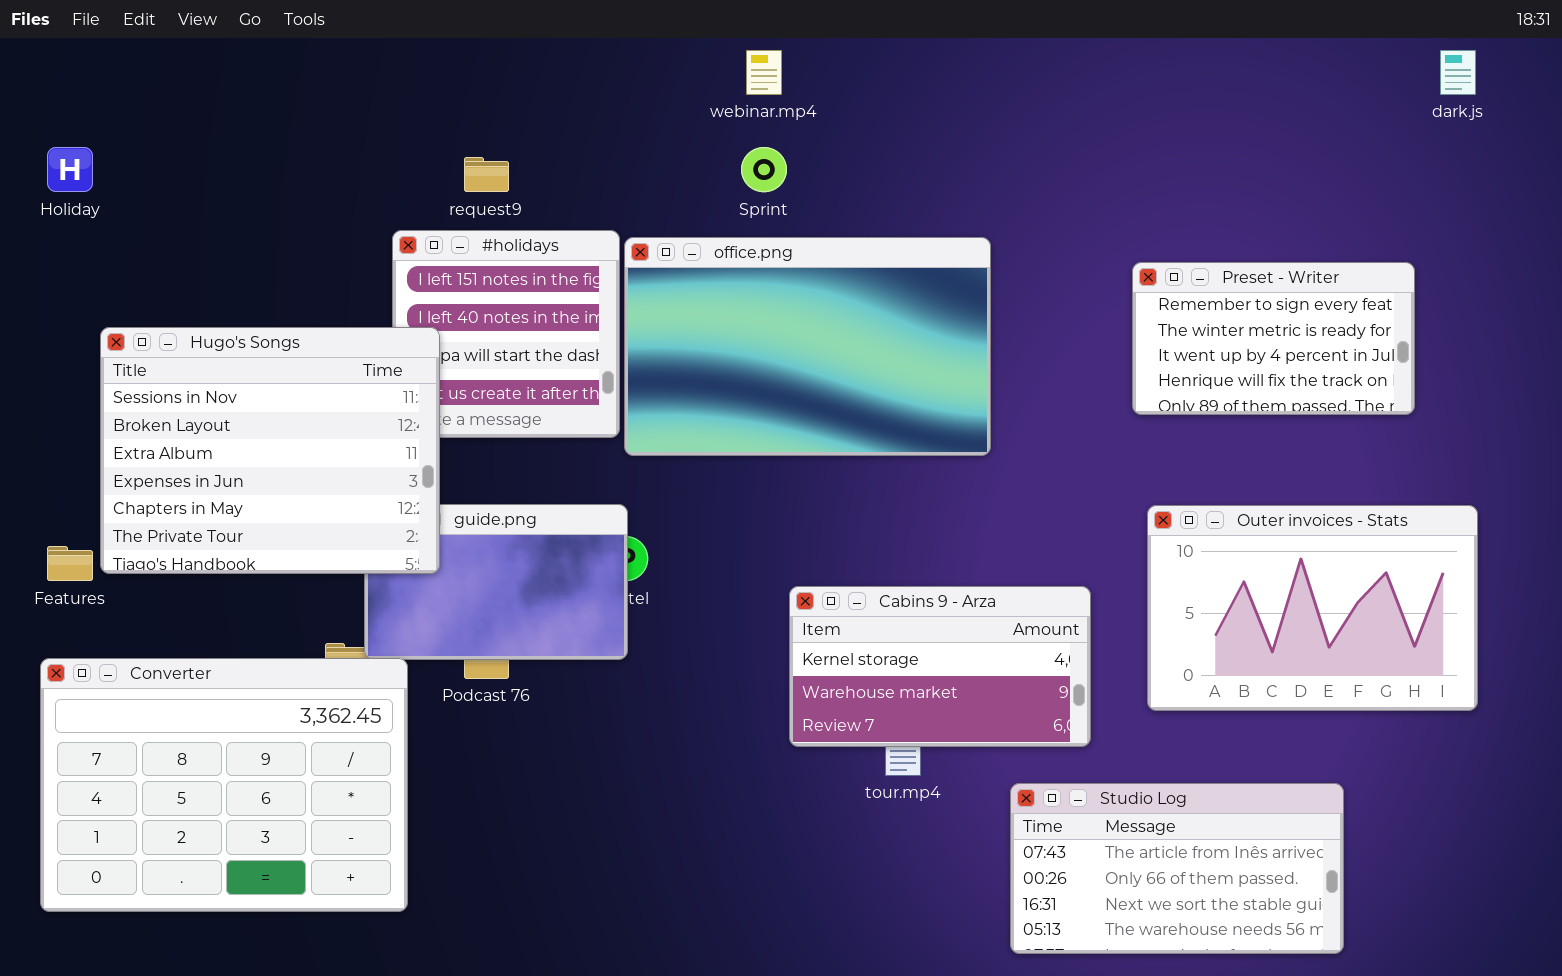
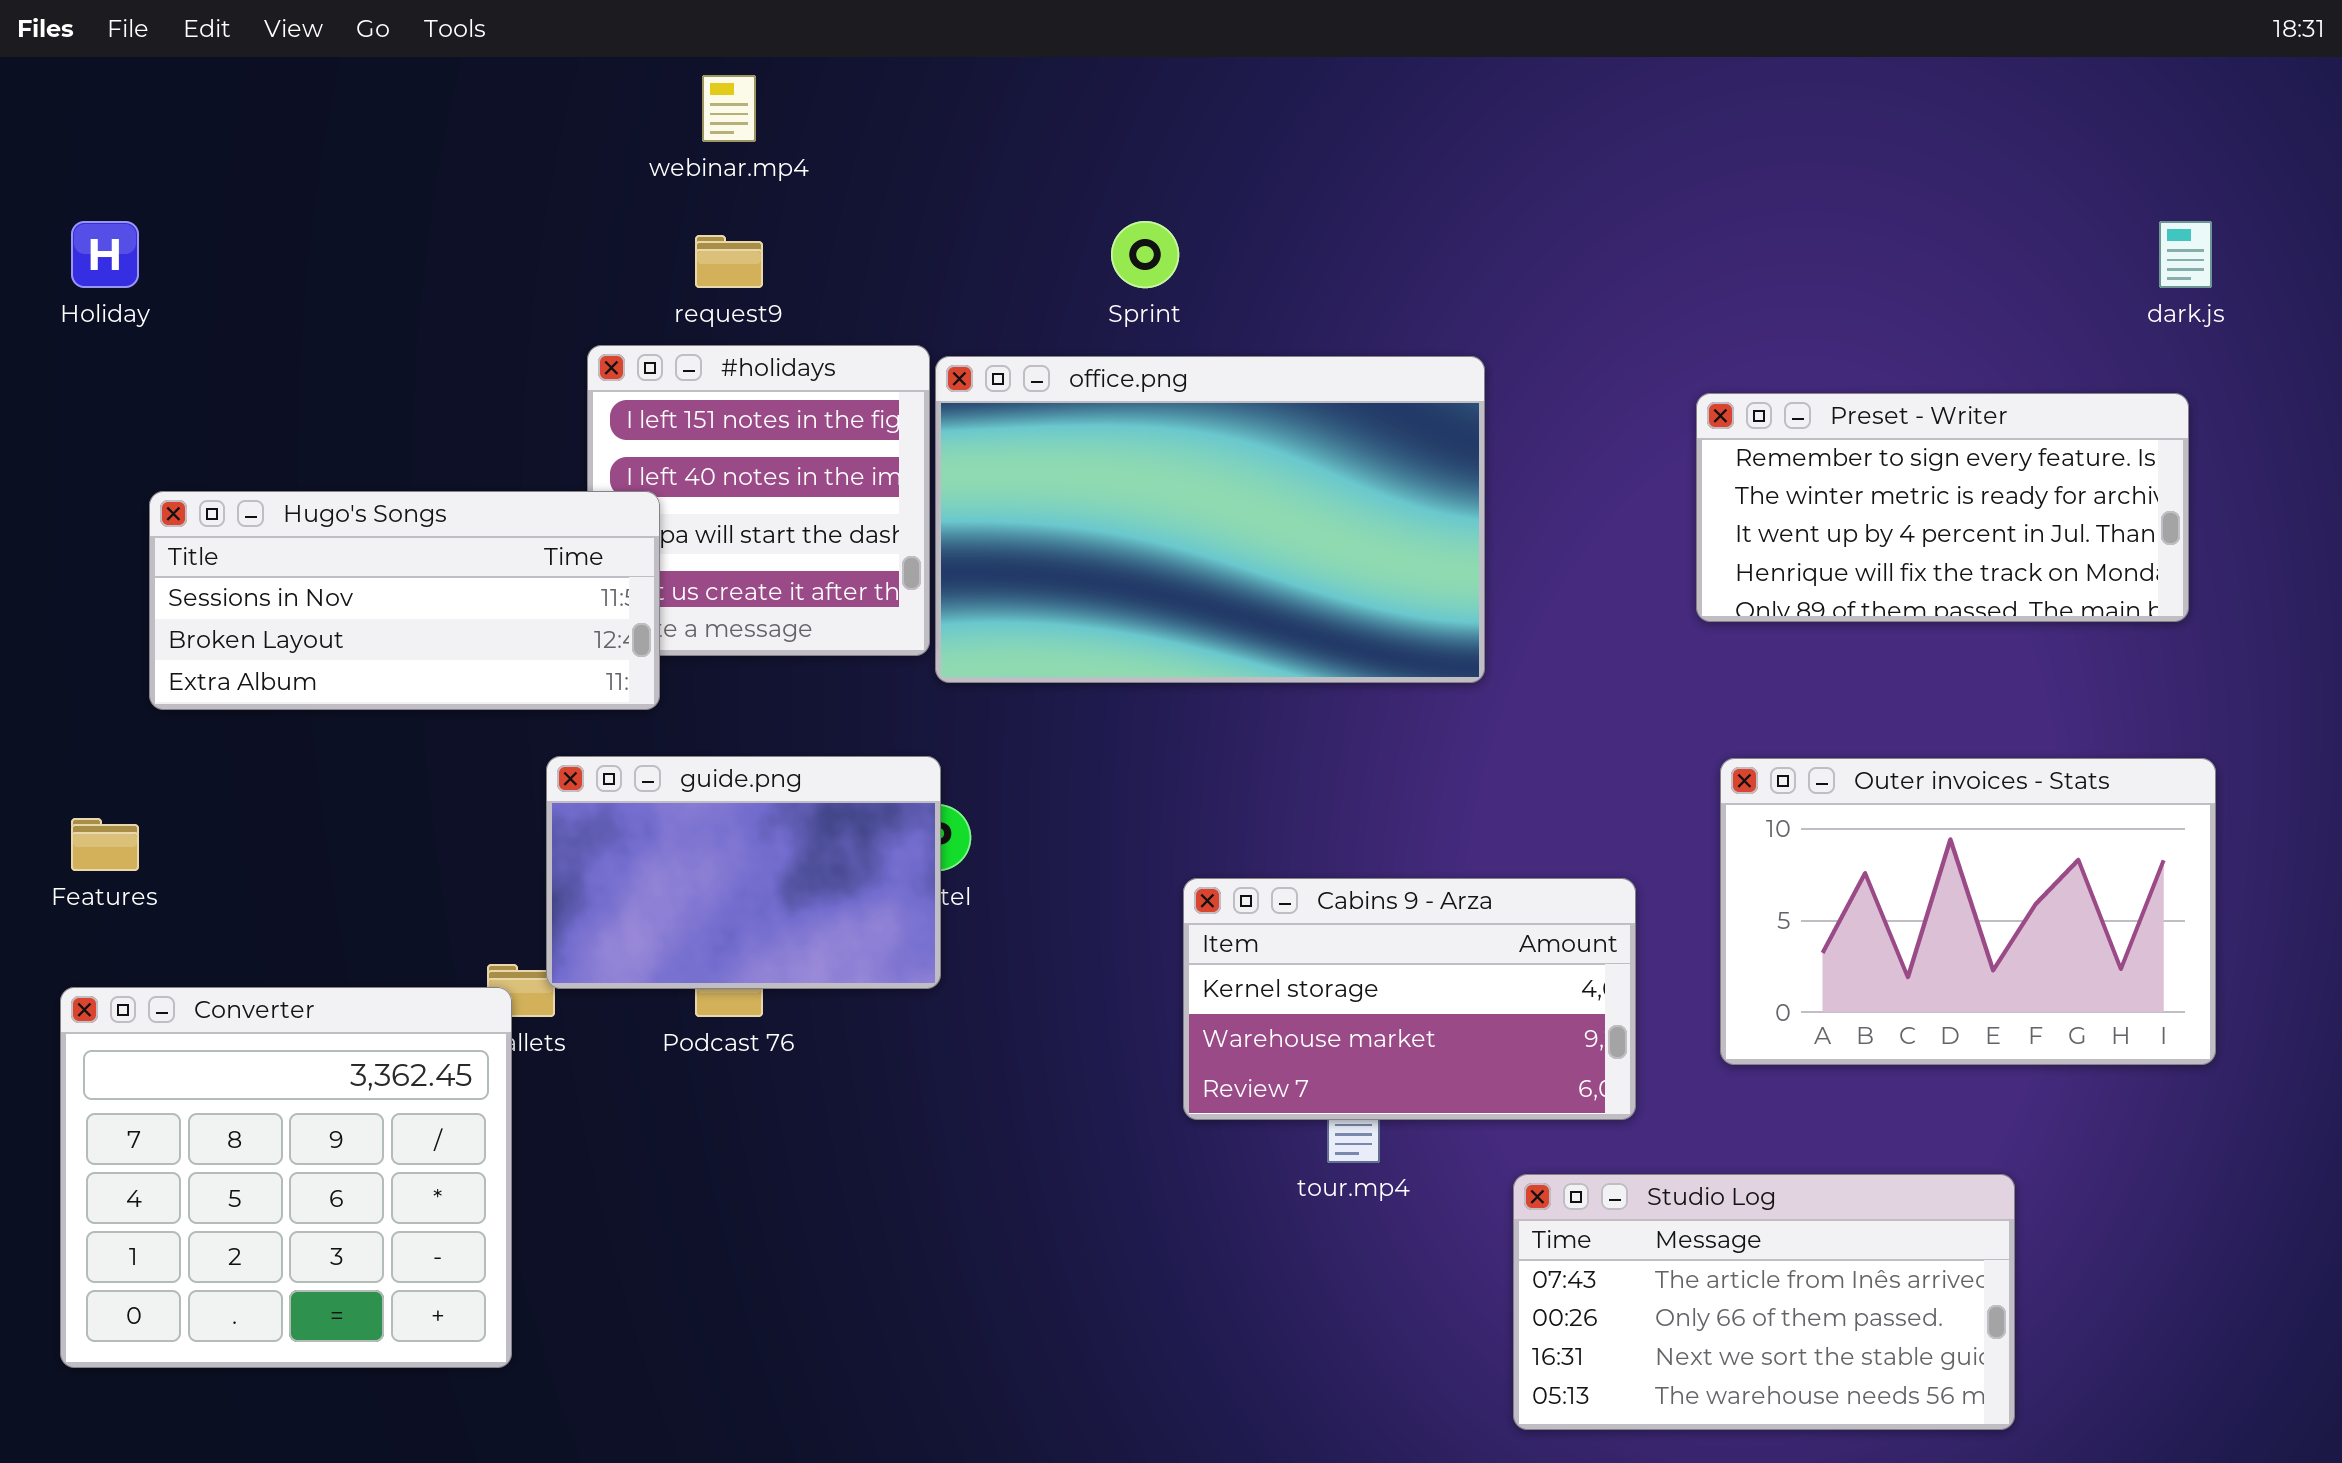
webinar.mp4: [746,50,782,95] -> [702,75,756,142], moved
dark.js: [1440,50,1476,95] -> [2159,221,2212,288], moved
Preset - Writer: [1132,262,1415,415] -> [1696,393,2189,622], resized
Hugo's Songs: [100,327,440,574] -> [149,491,660,710], resized
Converter: [40,658,408,912] -> [60,987,512,1368], resized

